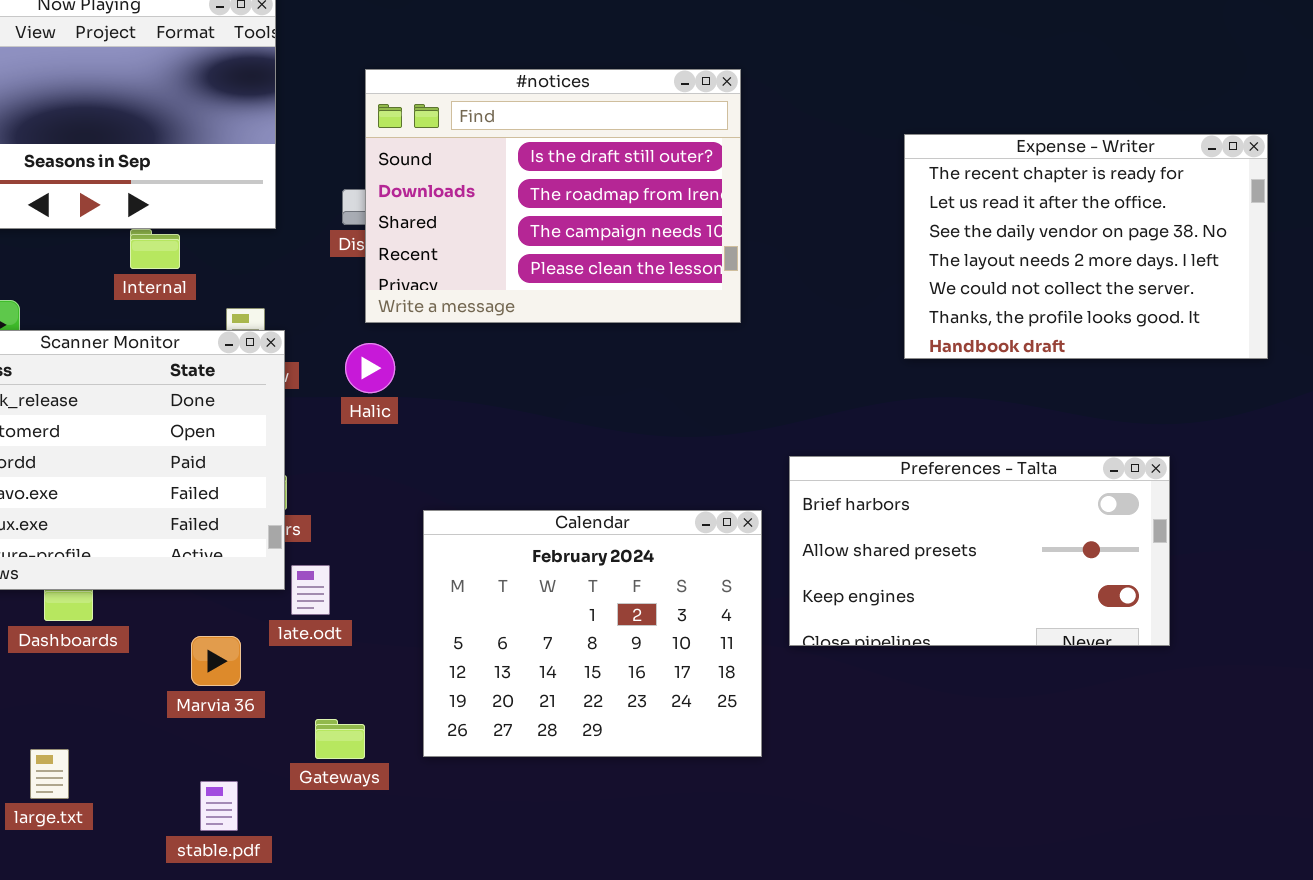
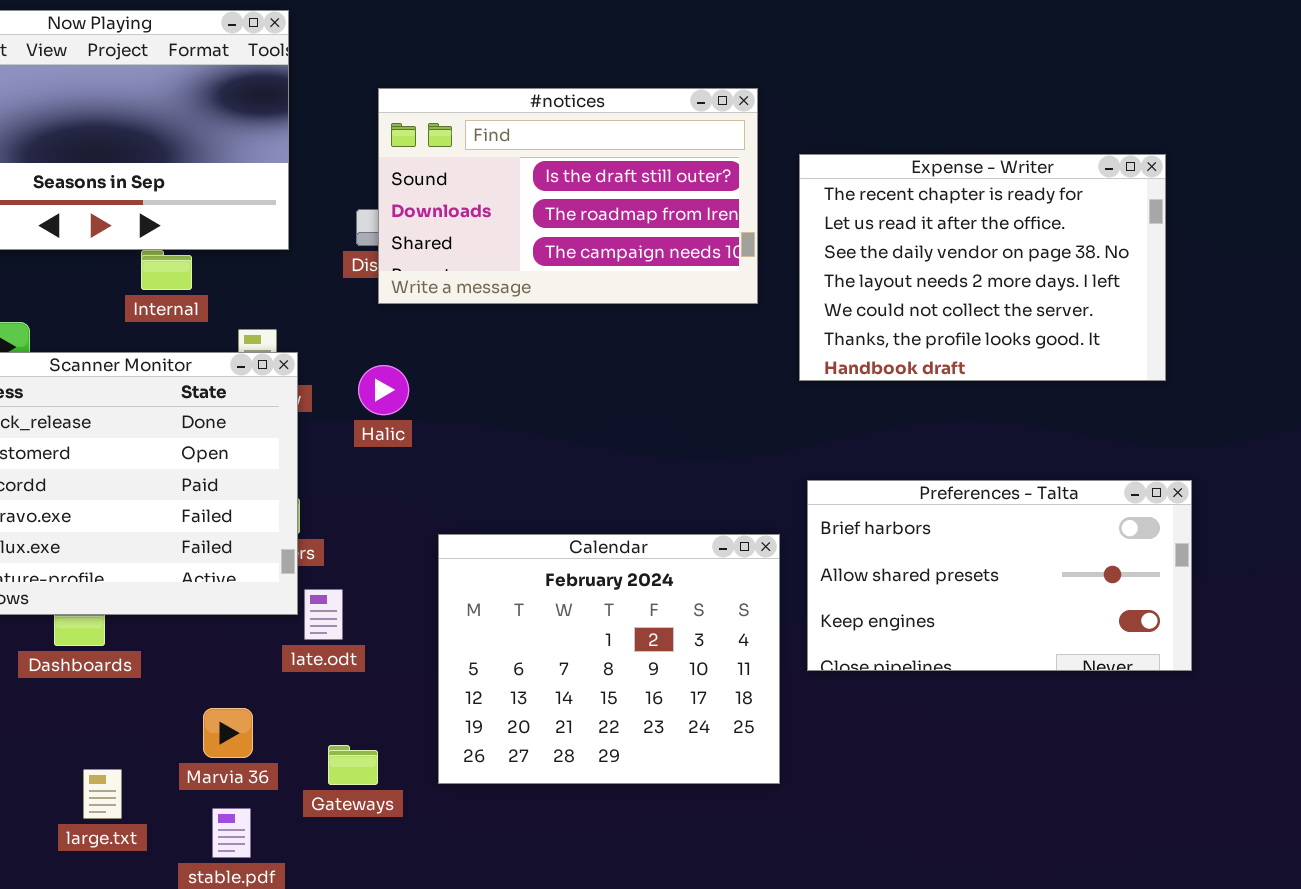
#notices: [365,69,741,323] -> [378,88,758,304], resized
Expense - Writer: [904,134,1268,359] -> [799,154,1166,381], moved
Marvia 36: [191,636,241,686] -> [203,708,253,758], moved
large.txt: [30,749,69,799] -> [83,769,122,819], moved

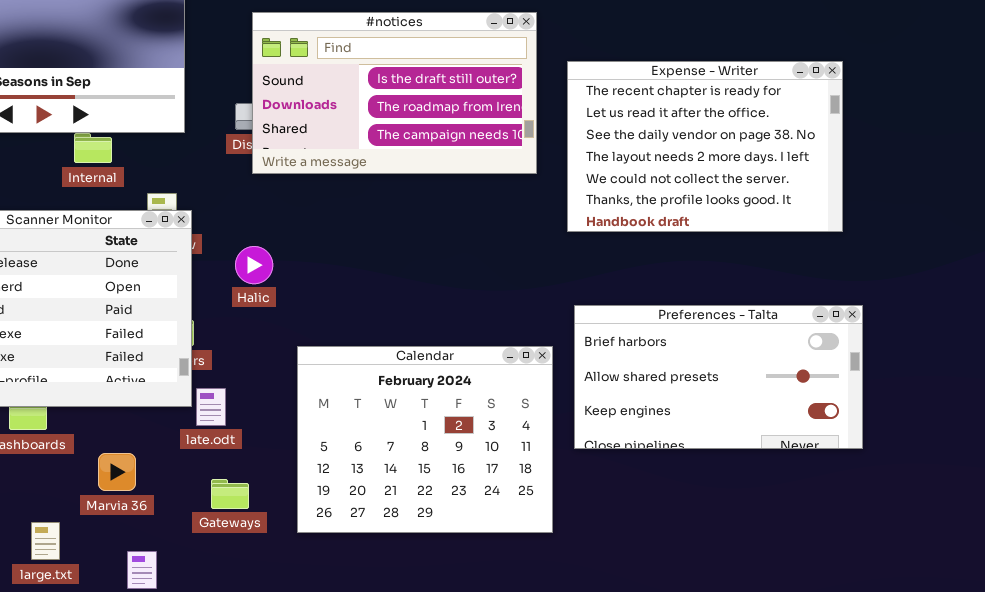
Halic: [358,365,409,415] -> [235,246,273,284], moved
Marvia 36: [203,708,253,758] -> [98,453,136,491], moved
Gateways: [328,745,378,785] -> [211,479,249,509], moved

